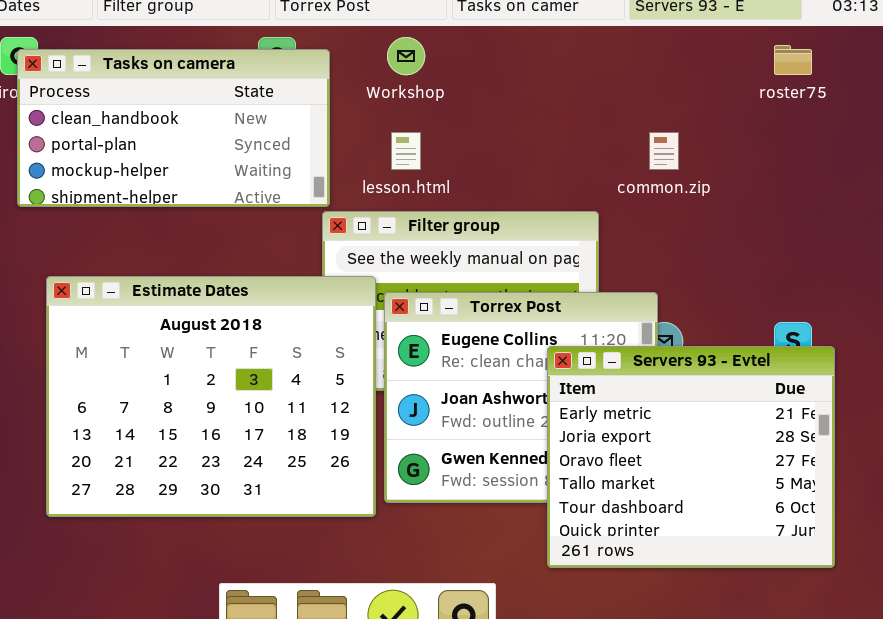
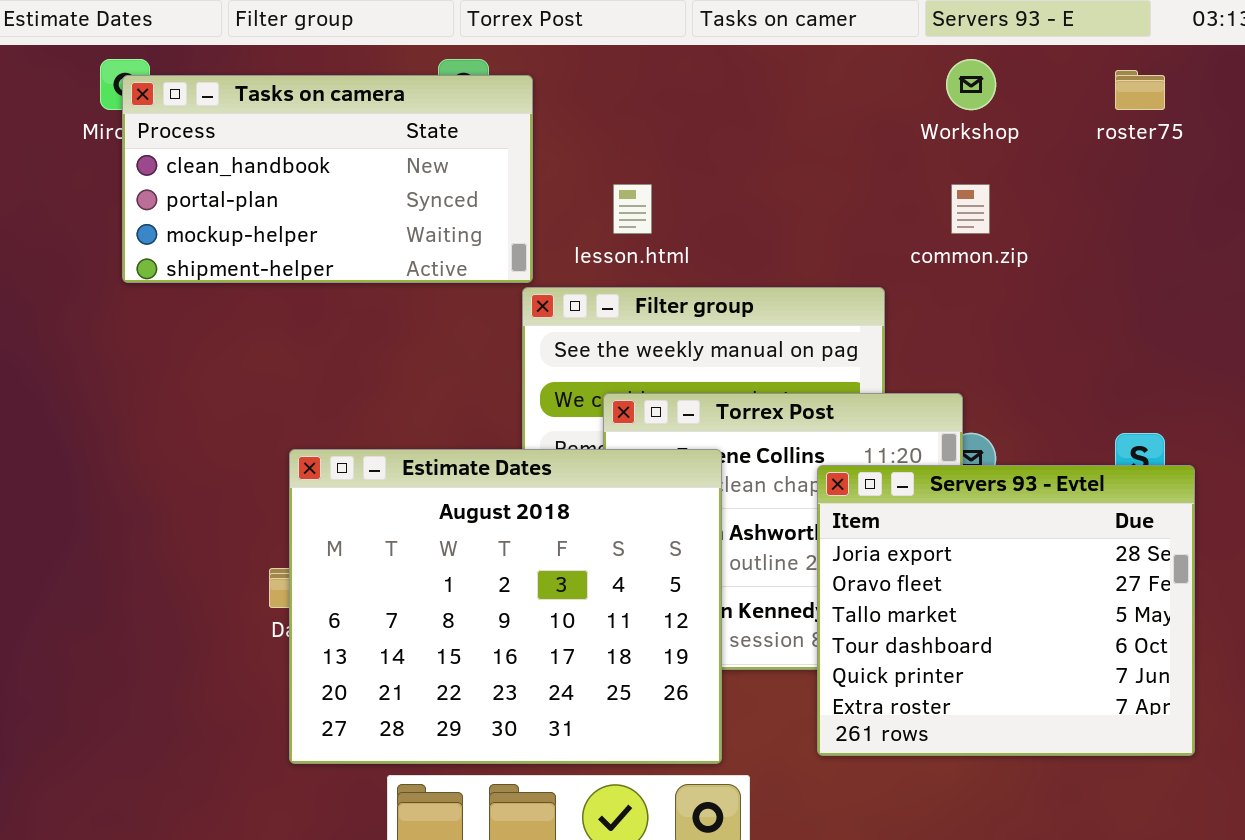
Workshop: [387,37,425,75] -> [946,59,996,110], moved
Estimate Dates: [46,276,376,517] -> [289,449,722,764], moved
Servers 93 - Evtel: [547,346,835,568] -> [817,465,1195,756], scrolled down 1 row

